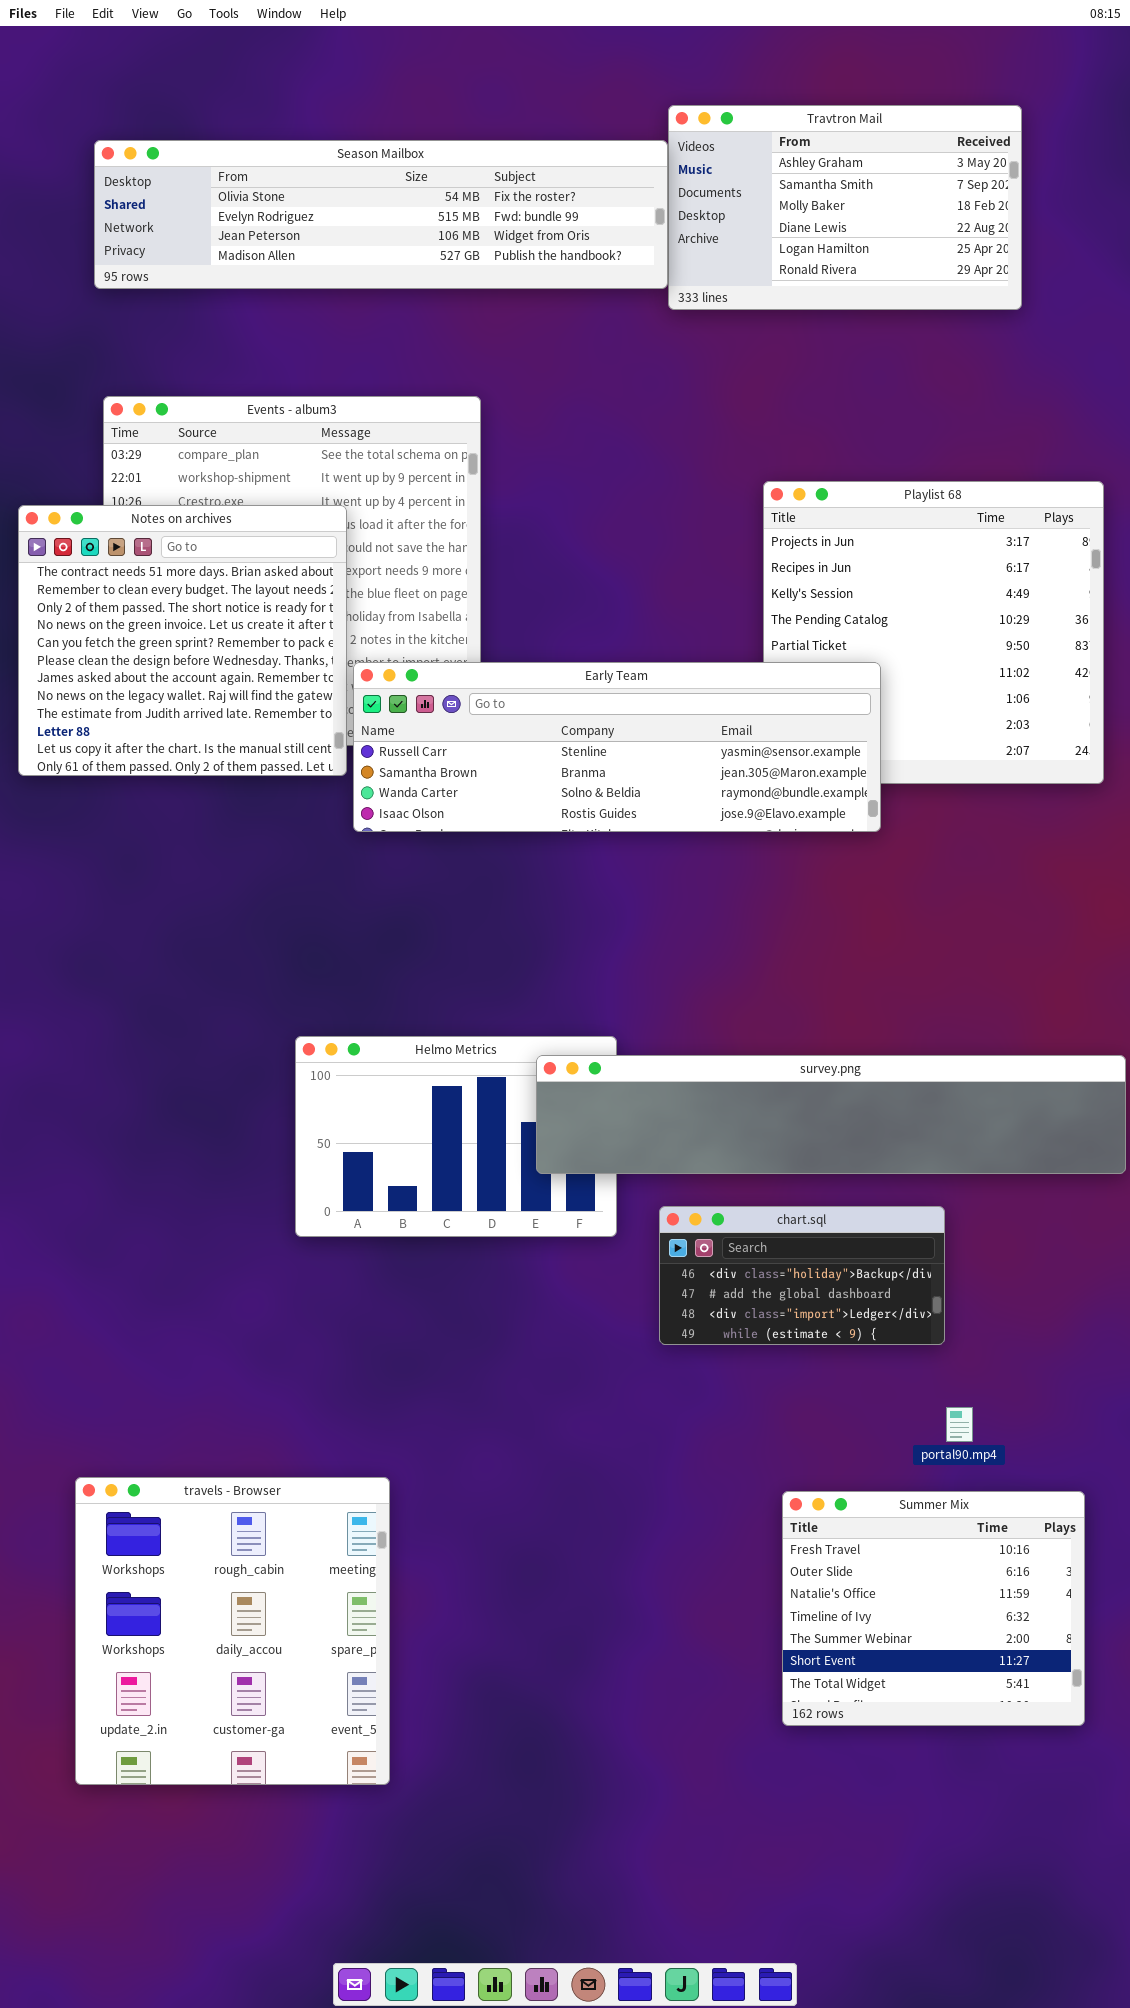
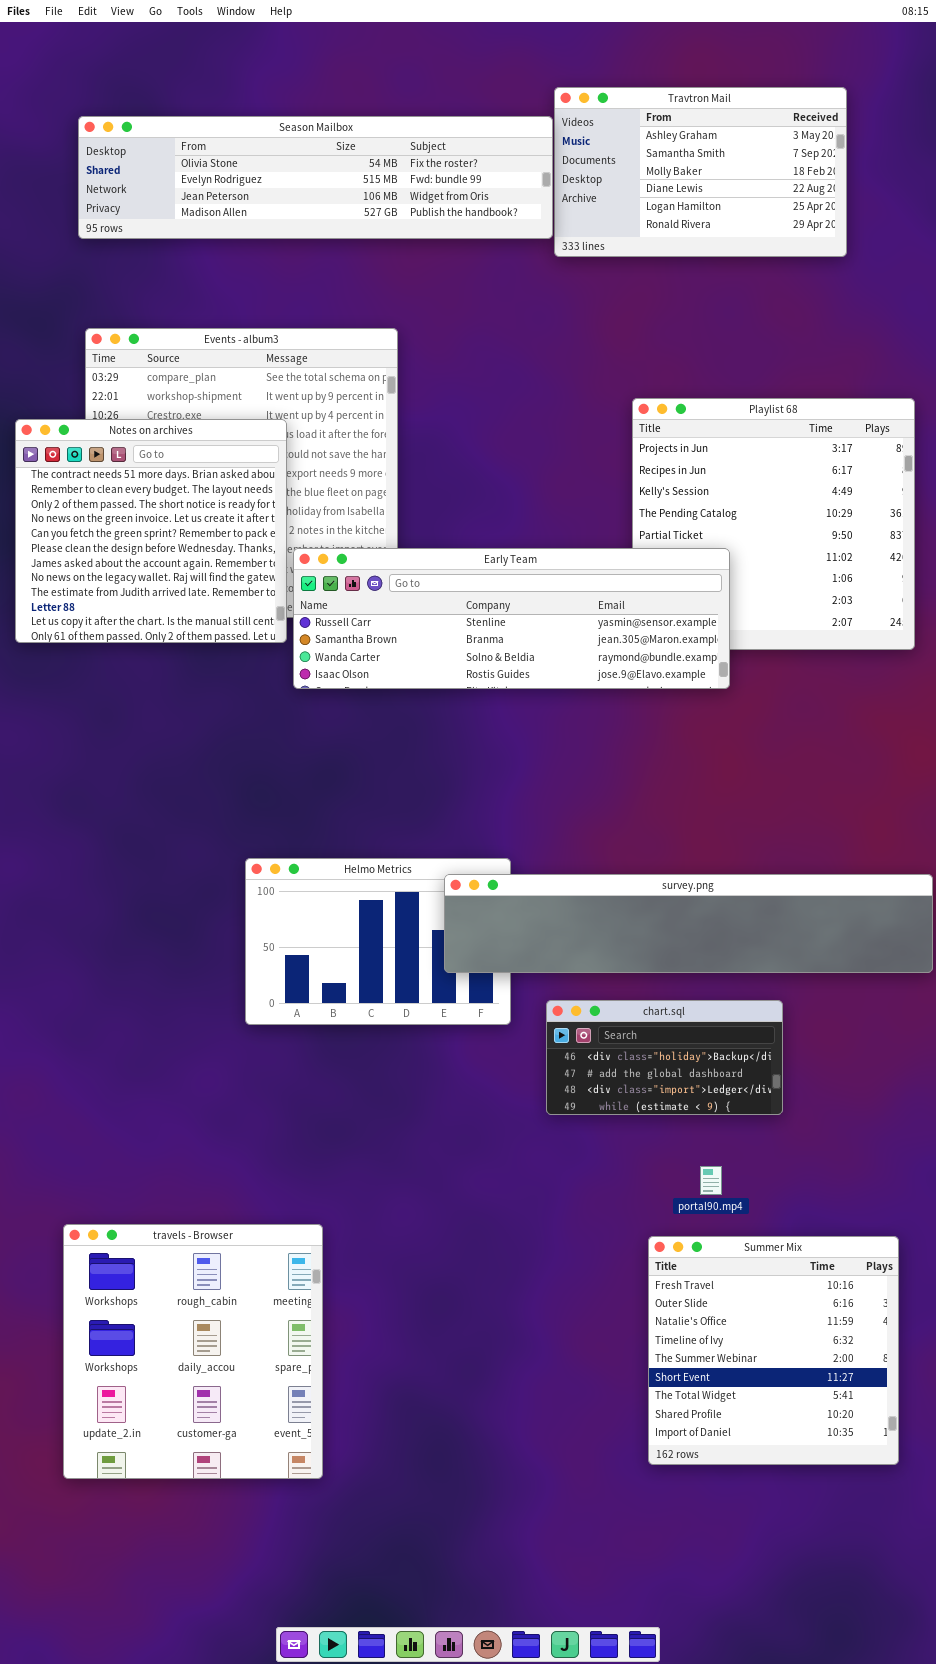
portal90.mp4: [946,1407,973,1442] -> [700,1166,722,1195], moved
Summer Mix: [782,1491,1085,1726] -> [648,1236,899,1465], resized

